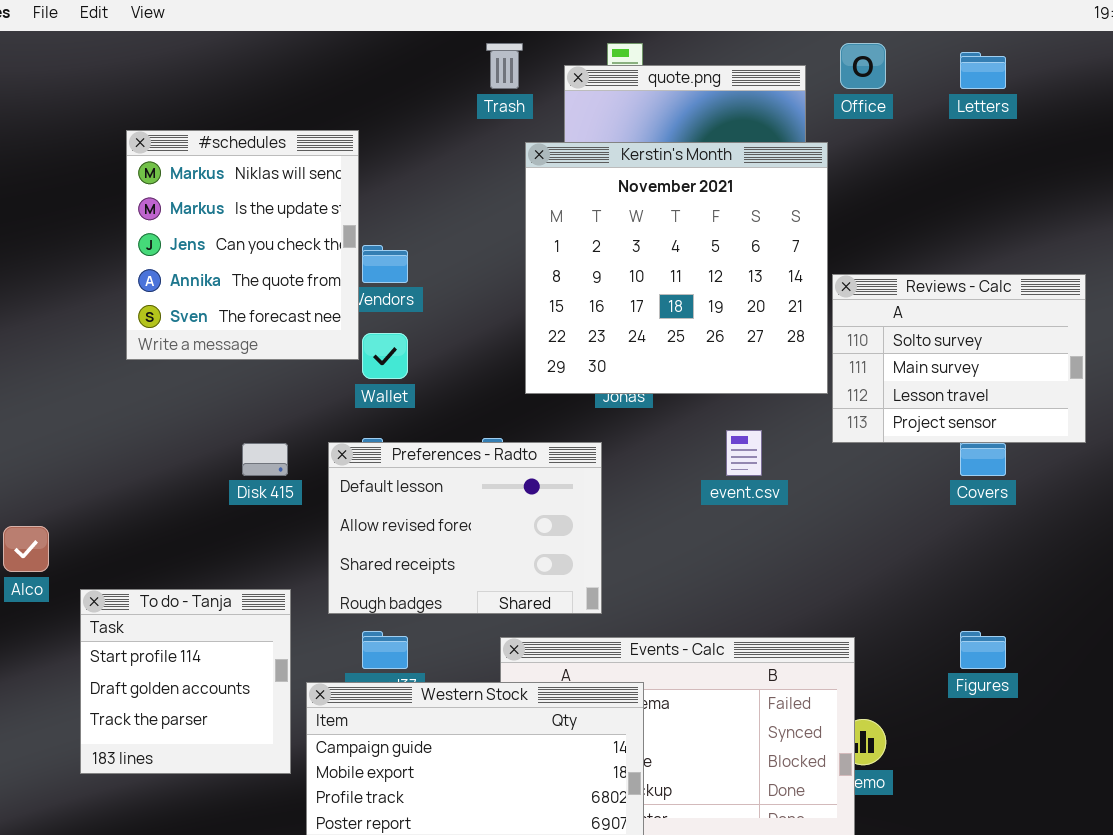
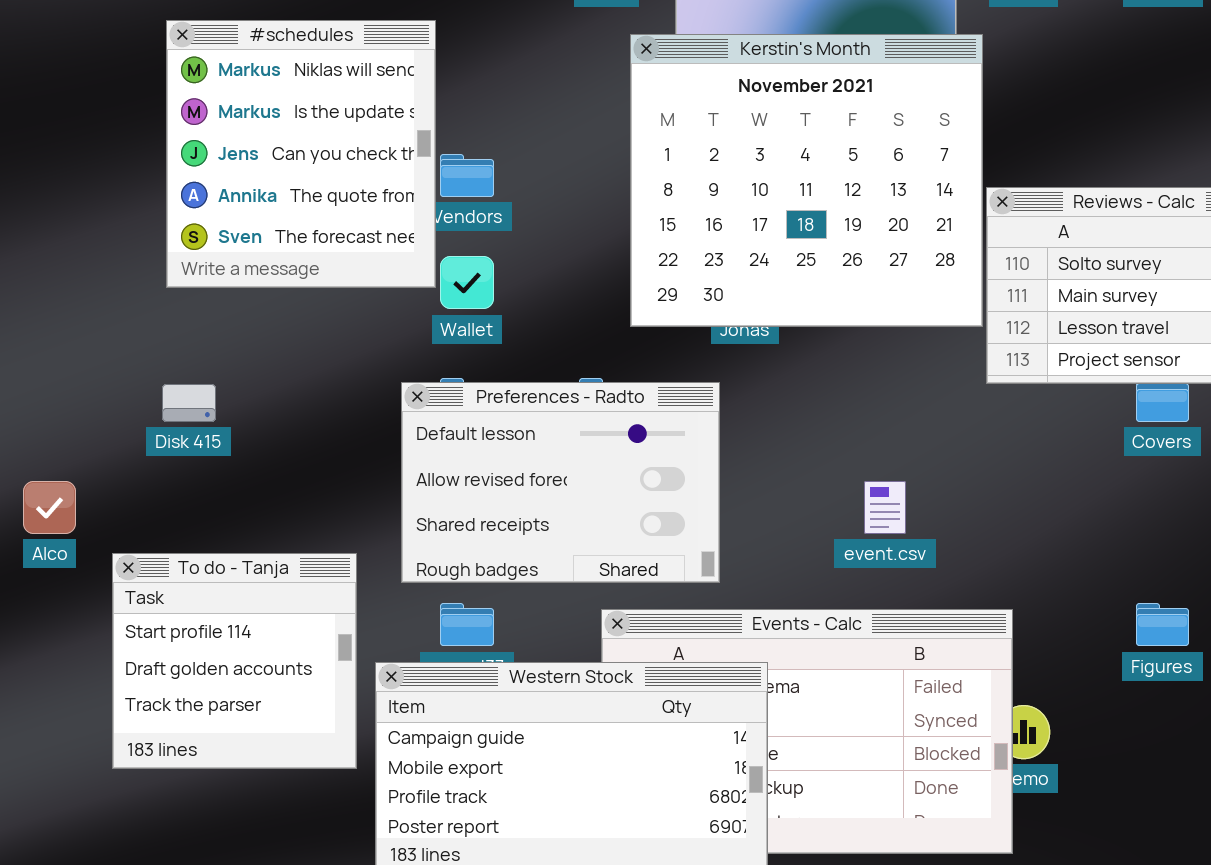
event.csv: [726,430,762,476] -> [864,481,906,534], moved
Disk 415: [242,443,288,476] -> [162,384,216,422], moved

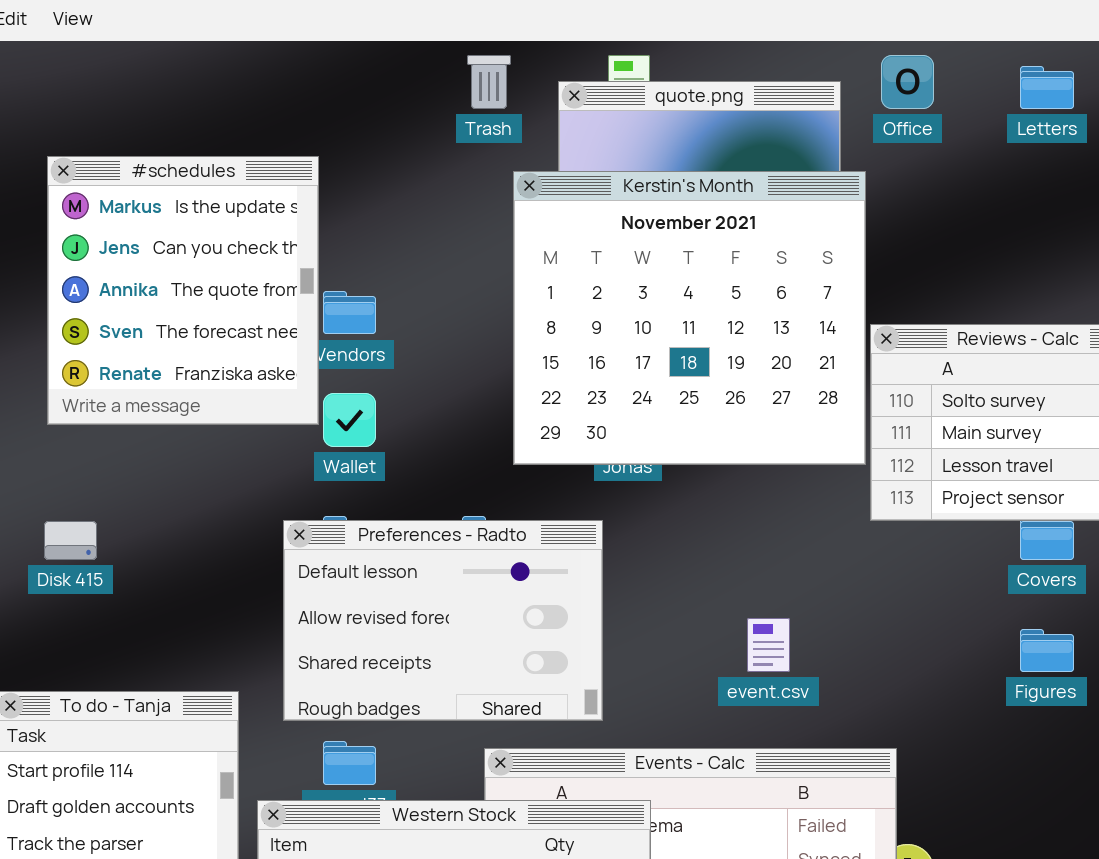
#schedules: [166,20,436,288] -> [47,156,319,425], scrolled down 1 row
Figures: [1136,603,1189,646] -> [1020,629,1074,672], moved

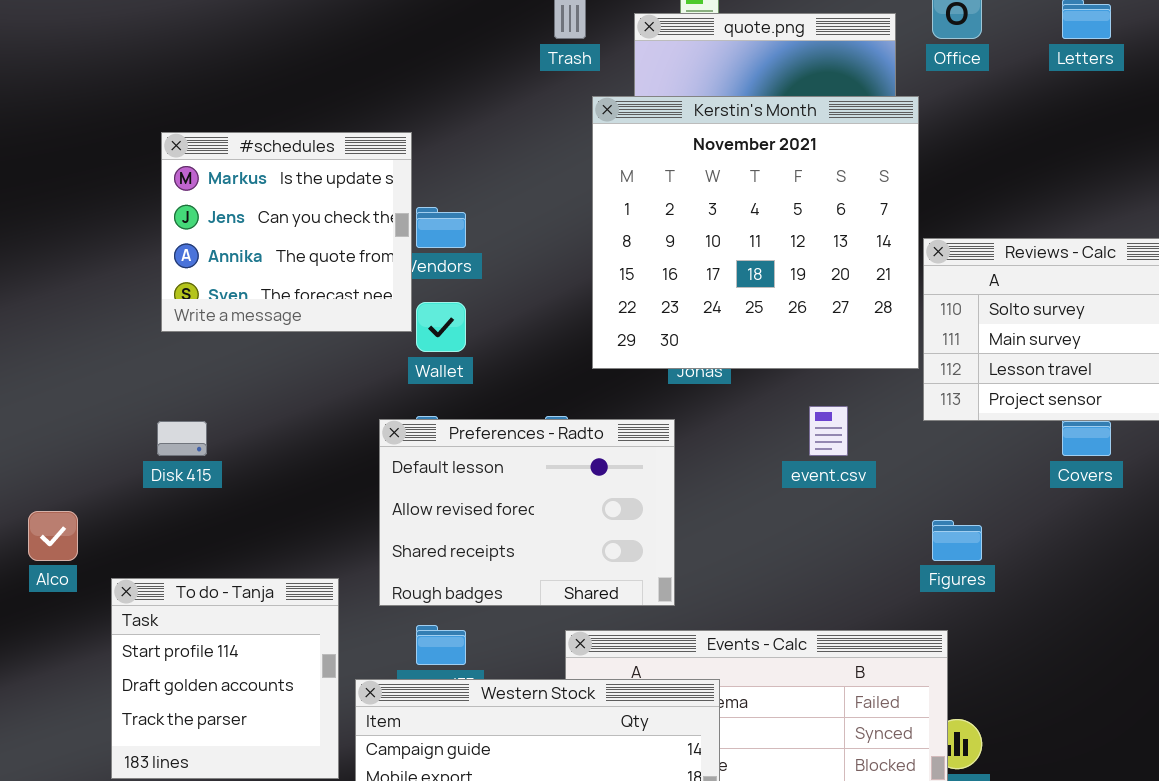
#schedules: [47,156,319,425] -> [161,132,412,332], resized
event.csv: [747,618,790,672] -> [809,406,848,456], moved
Figures: [1020,629,1074,672] -> [932,520,982,561], moved

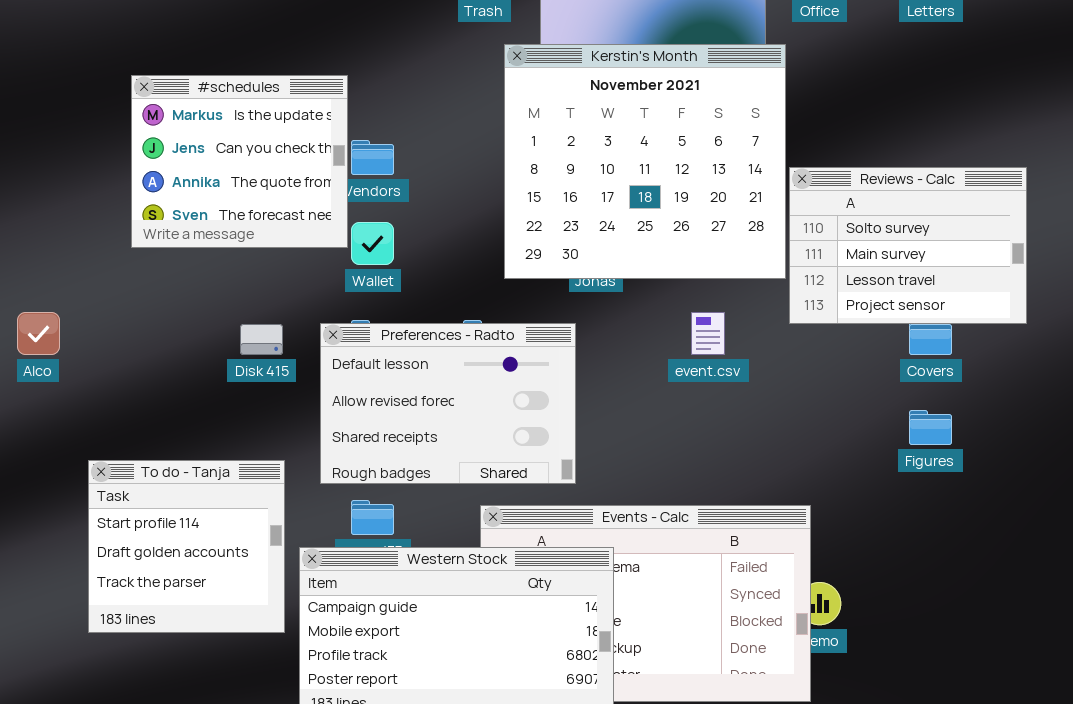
Disk 415: [157,421,207,456] -> [240,324,283,355], moved
Alco: [28,511,78,561] -> [17,312,60,355], moved
Figures: [932,520,982,561] -> [909,410,952,445], moved

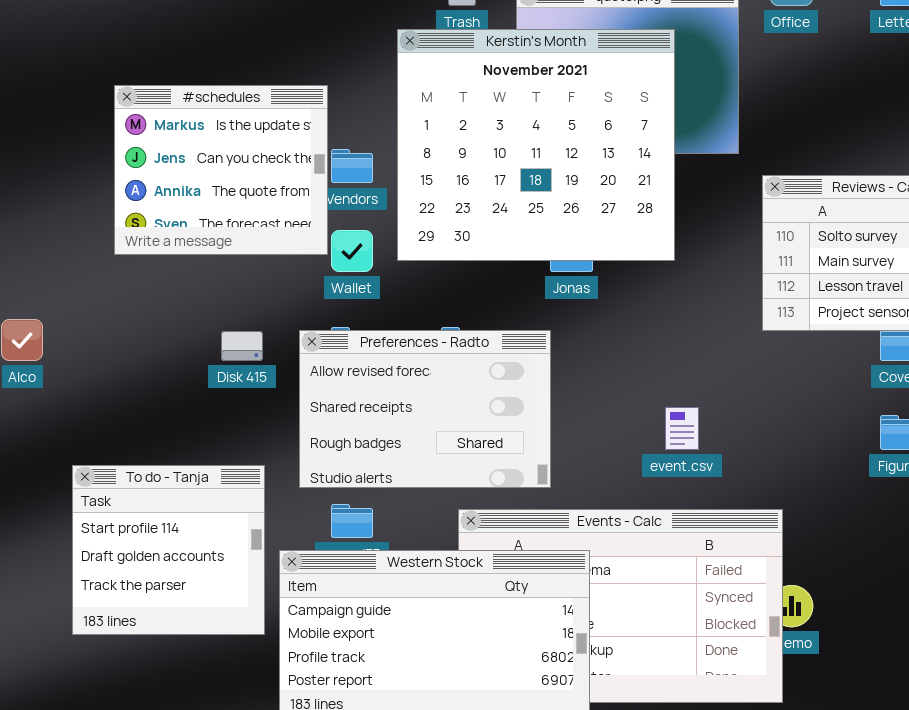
Kerstin's Month: [504,44,786,279] -> [397,29,675,261], moved
event.csv: [691,312,725,355] -> [665,407,699,450], moved
Preferences - Radto: [320,323,576,484] -> [299,330,551,488], scrolled down 1 row

